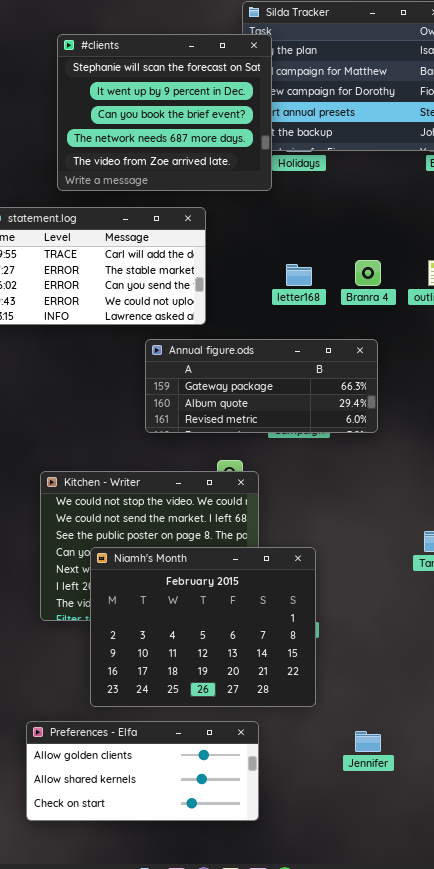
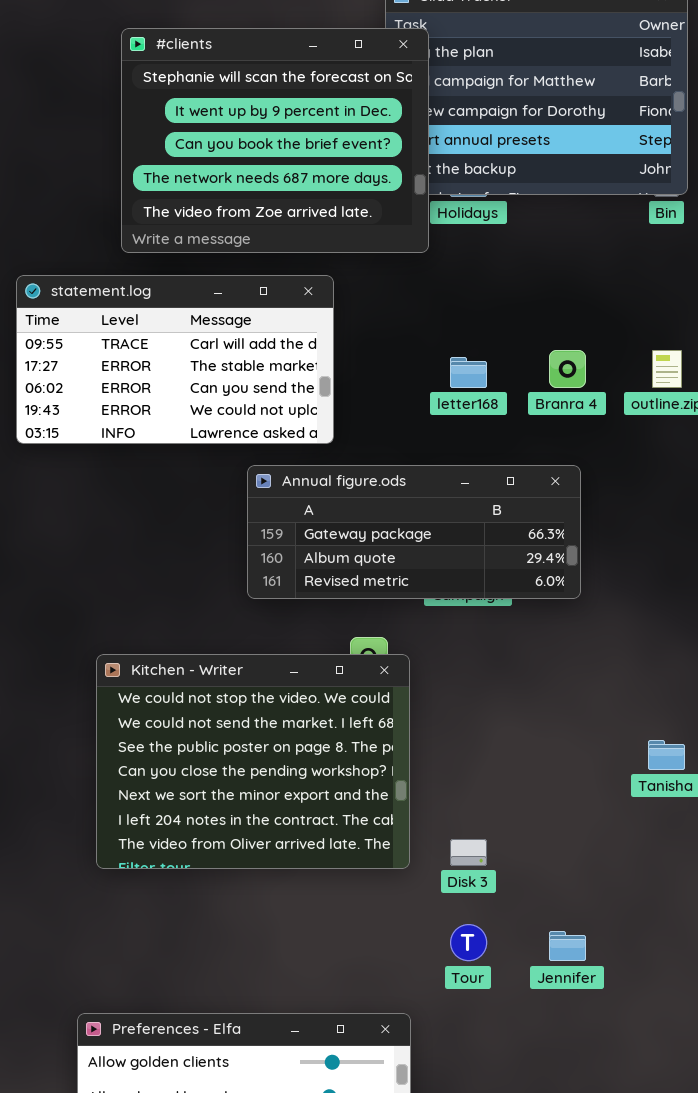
Niamh's Month: [90,547,316,707] -> none, closed
Jennifer: [355,731,381,752] -> [549,931,586,961], moved

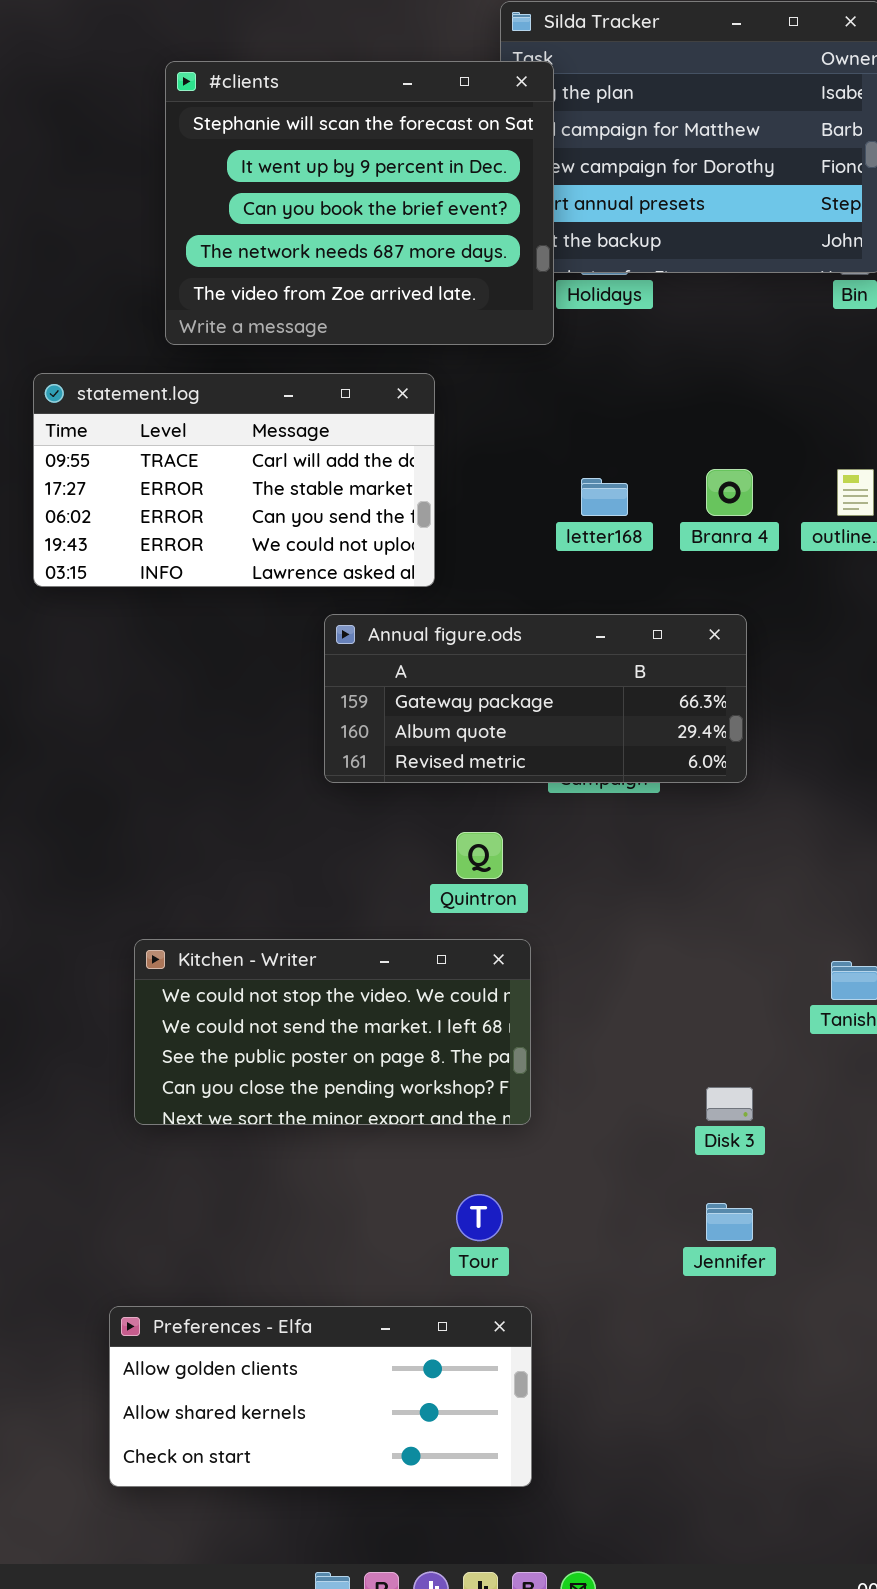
Kitchen - Writer: [96,654,410,869] -> [134,939,531,1125], resized
Disk 3: [450,839,487,866] -> [706,1087,753,1121], moved
Tour: [450,924,487,961] -> [456,1194,503,1241], moved

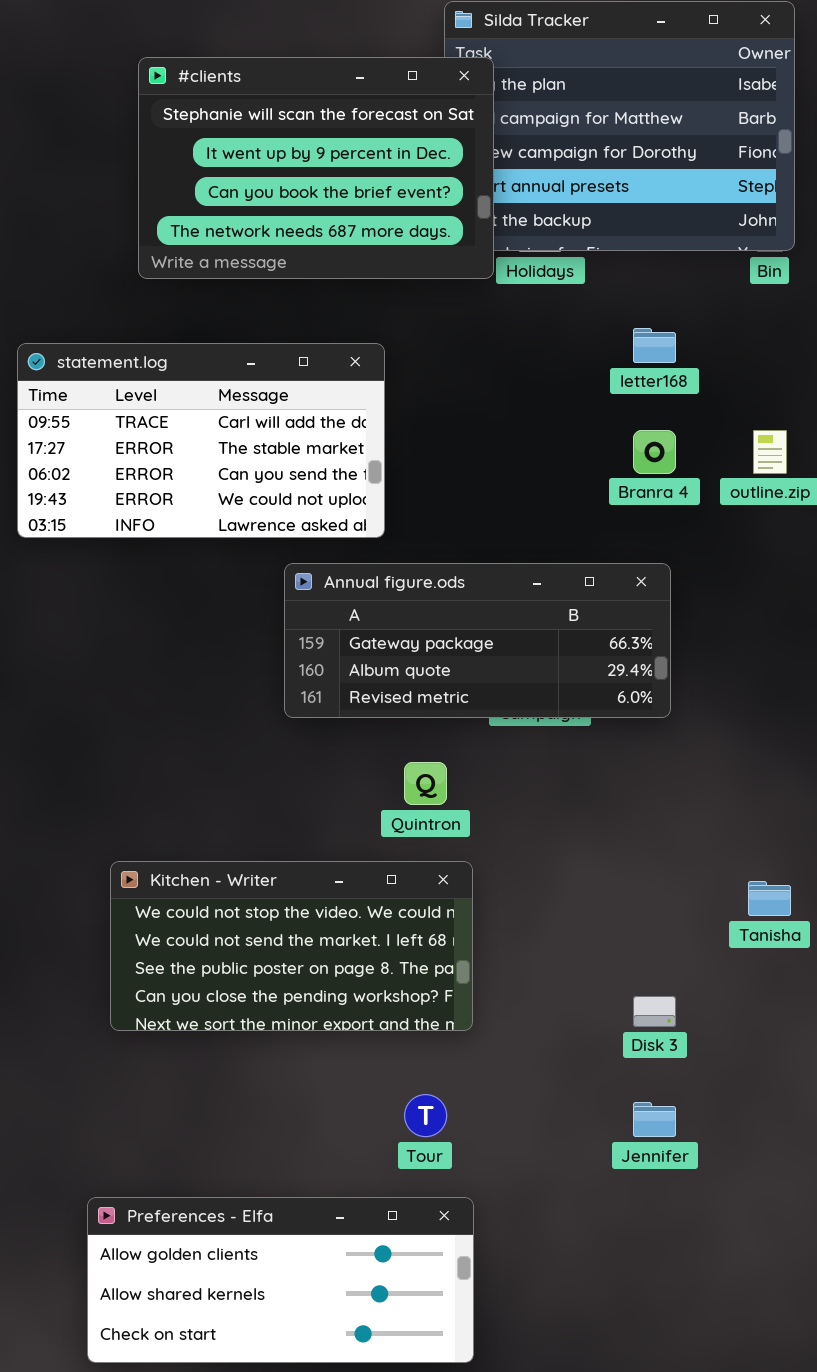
#clients: [165,61,554,345] -> [138,57,494,279], resized
letter168: [581,478,628,516] -> [633,328,676,363], moved

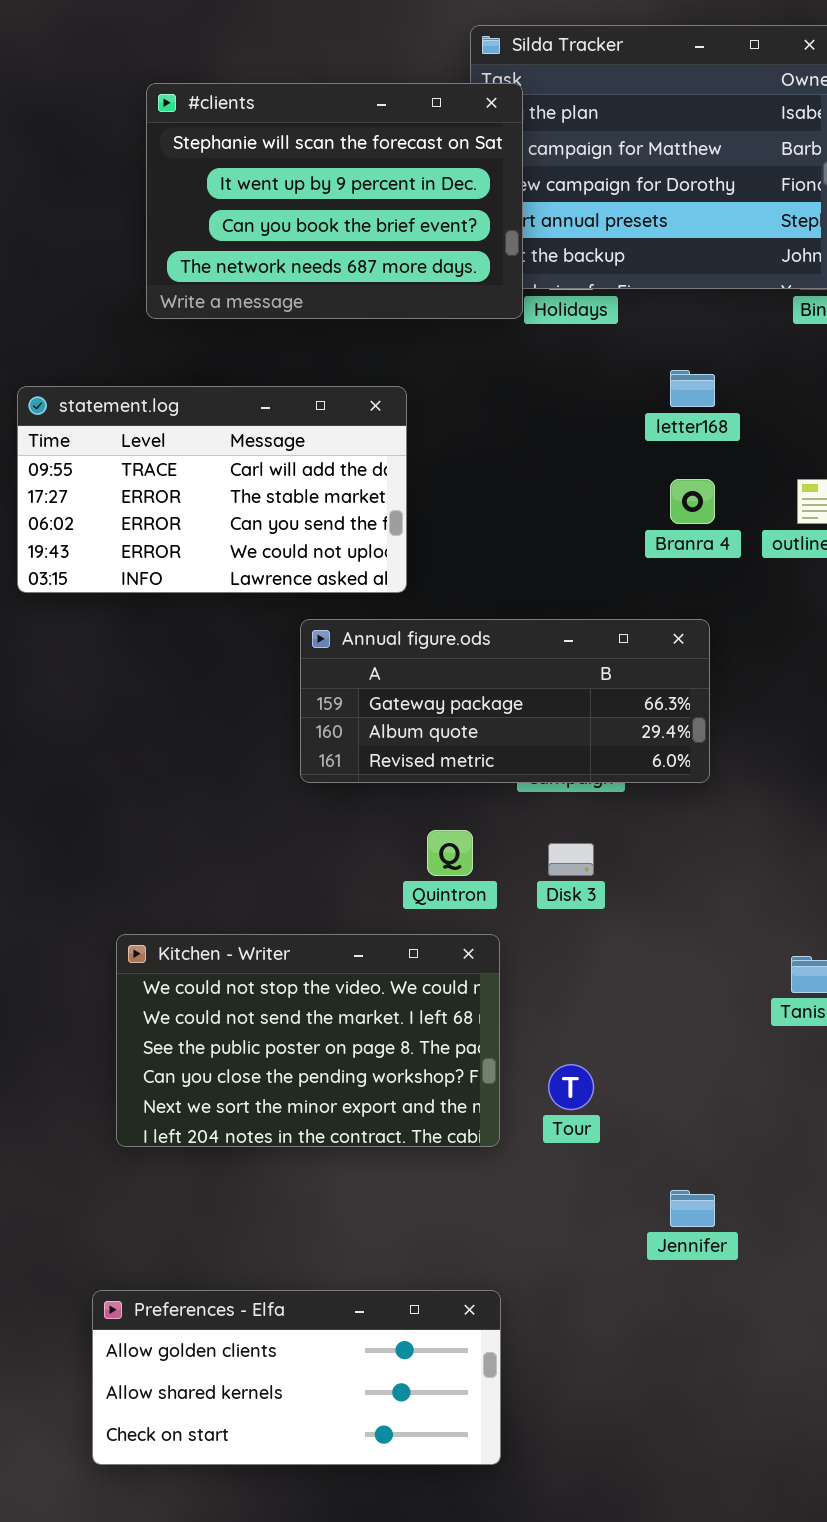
Kitchen - Writer: [110,861,473,1031] -> [116,934,500,1147], resized
Disk 3: [633,996,676,1027] -> [548,843,594,876], moved
Tour: [404,1094,447,1137] -> [548,1064,594,1110], moved

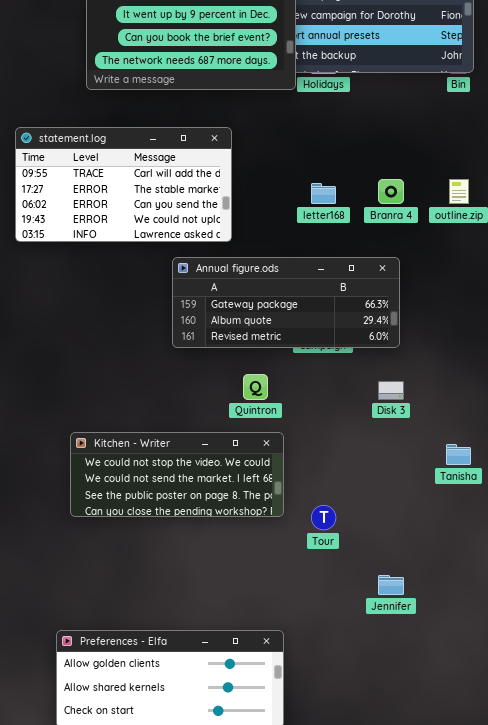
letter168: [670,370,715,407] -> [311,183,336,204], moved
Disk 3: [548,843,594,876] -> [378,381,404,400], moved
Kitchen - Writer: [116,934,500,1147] -> [70,432,284,517], resized

